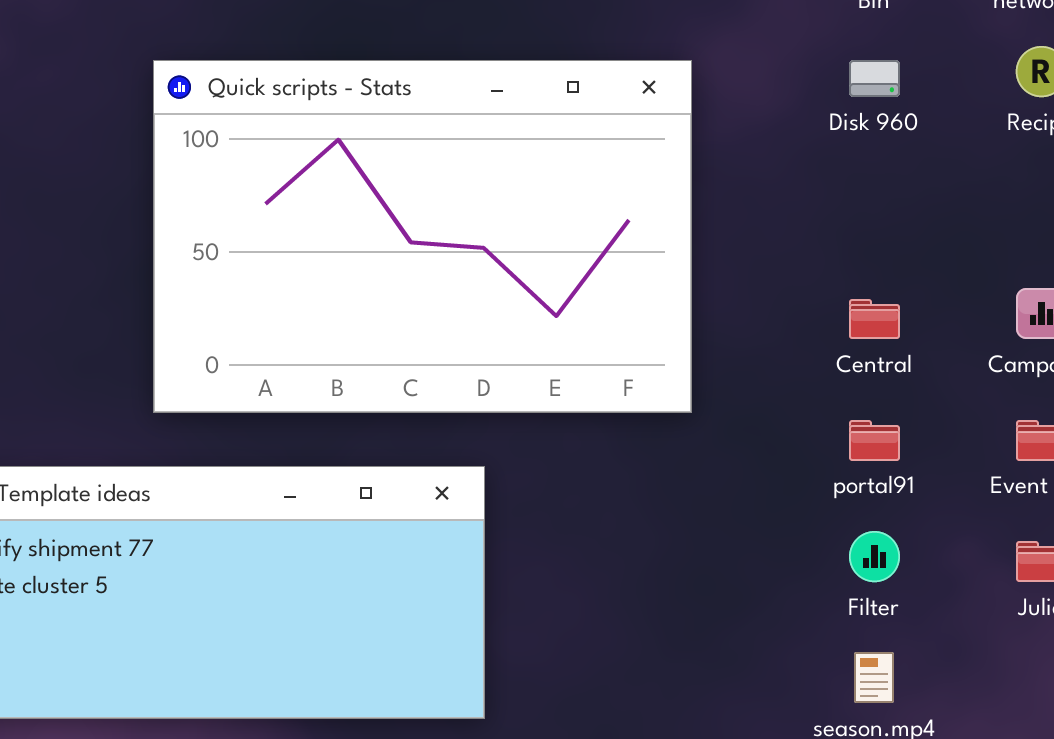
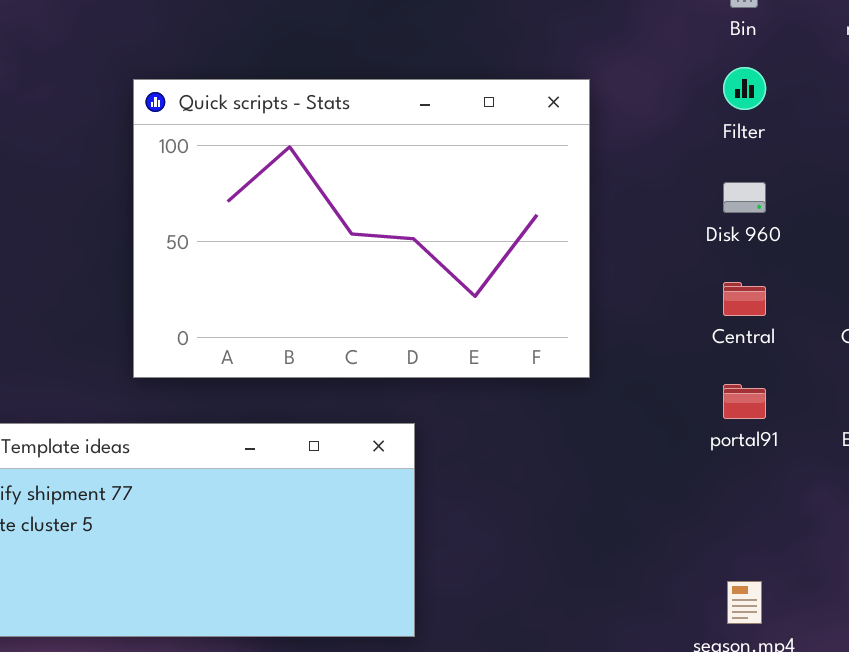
Disk 960: [849,60,900,97] -> [723,182,766,213], moved
Filter: [849,531,900,582] -> [723,67,766,110], moved

